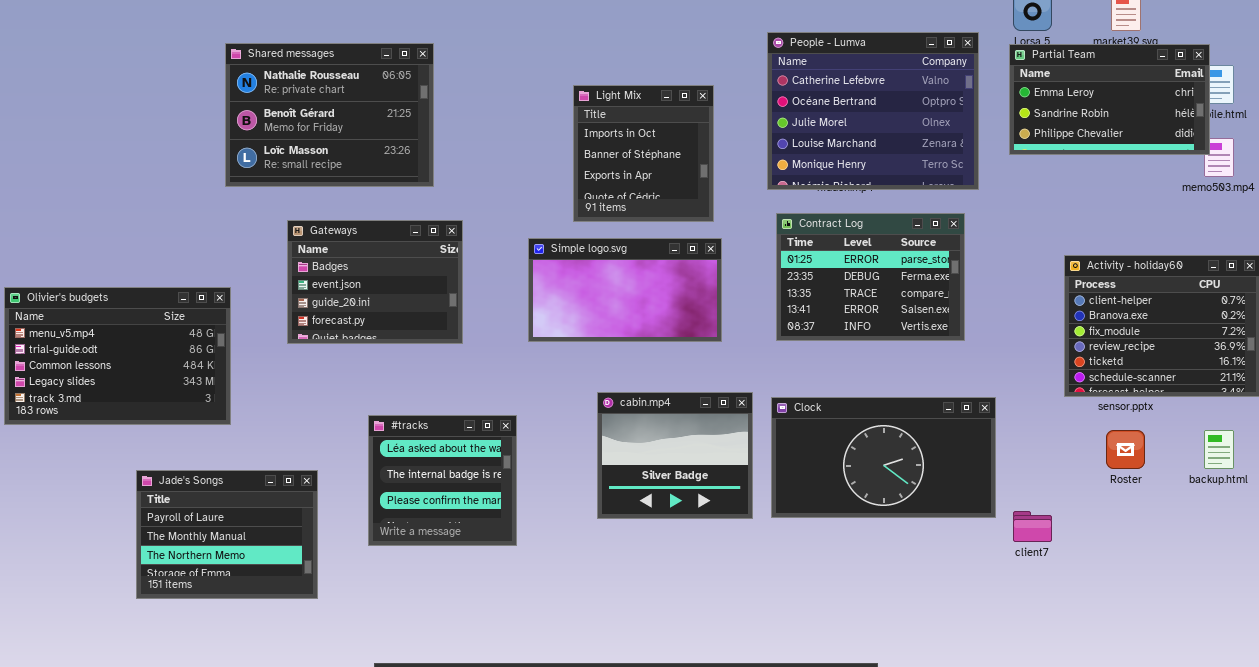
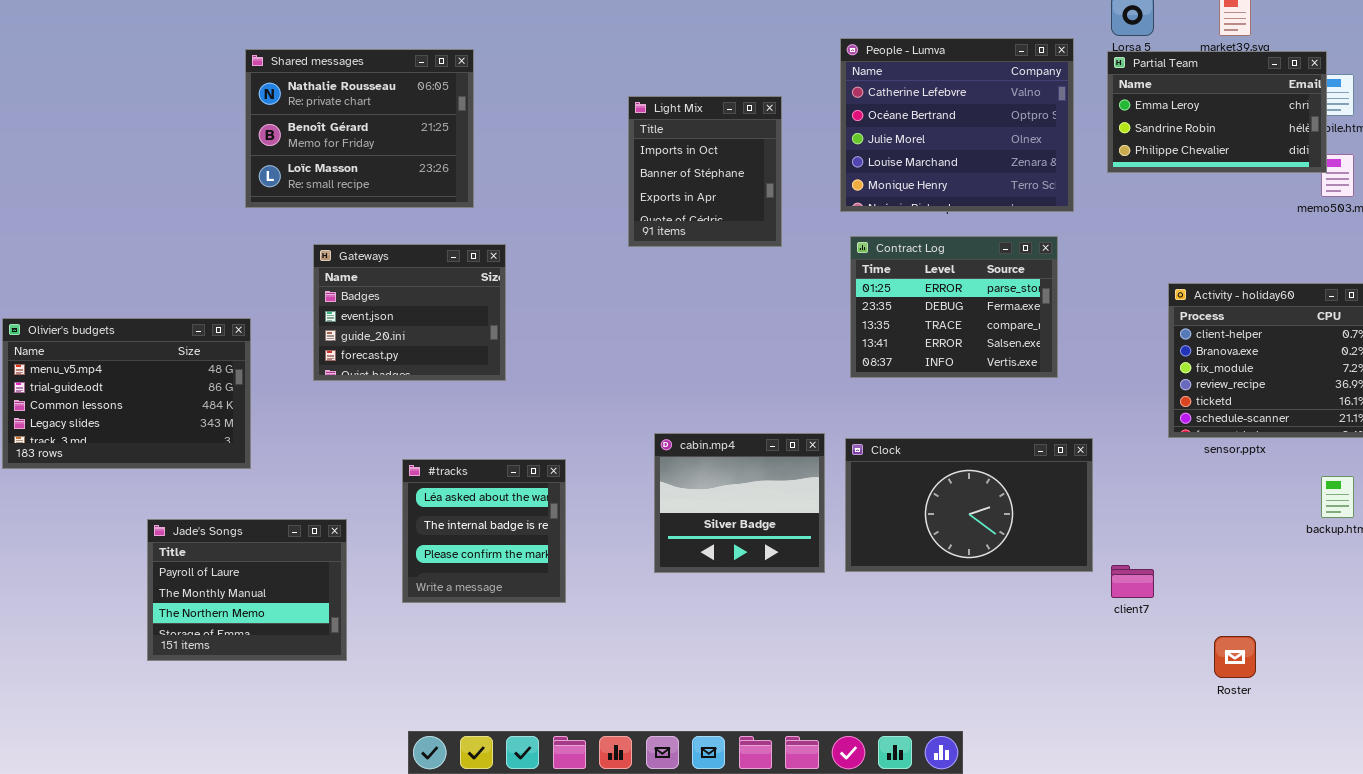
Simple logo.svg: [528,238,722,342] -> none, closed
Roster: [1106,430,1145,469] -> [1214,636,1256,678], moved

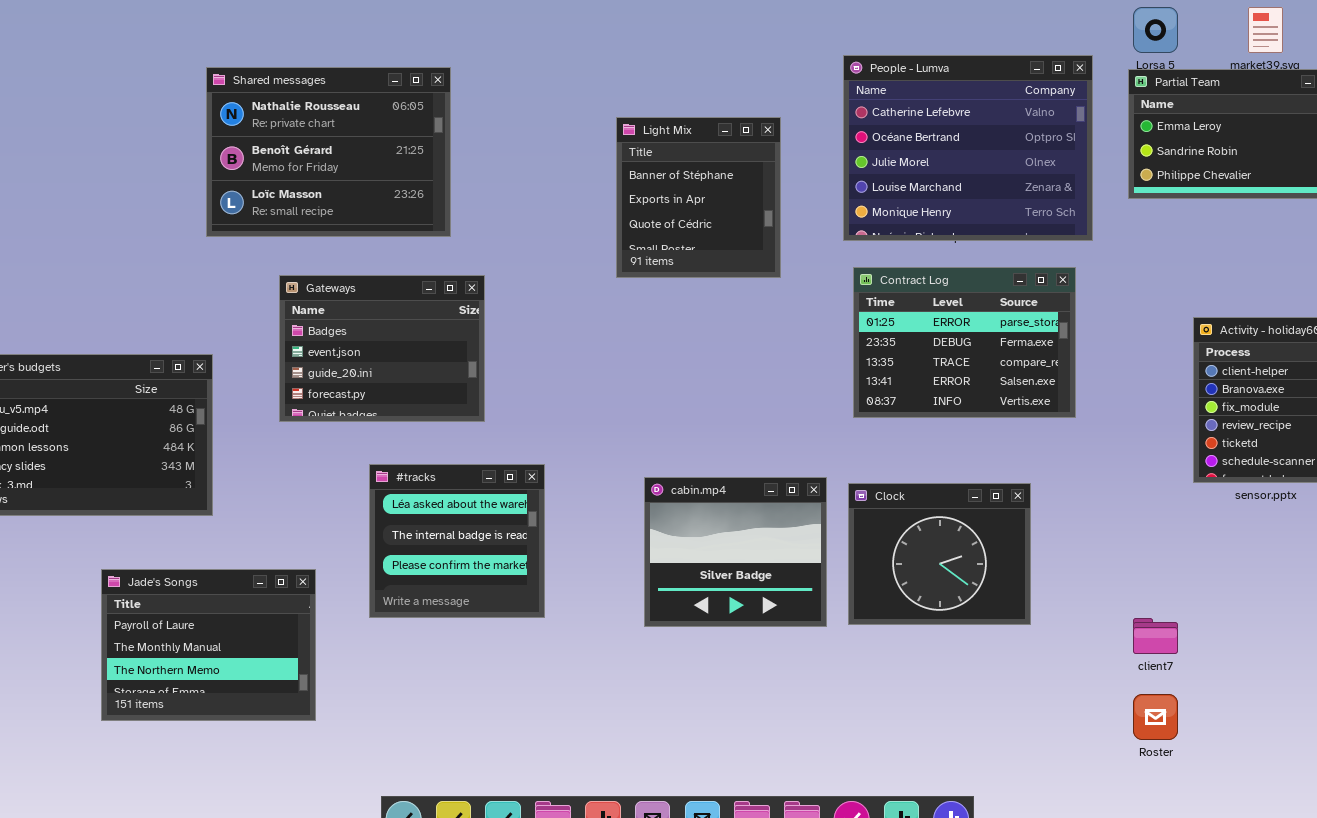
Light Mix: [628,96,782,247] -> [616,117,781,278], scrolled down 1 row
Clock: [845,438,1093,572] -> [848,483,1031,625], resized
#tracks: [402,459,566,603] -> [369,464,545,618], moved
Roster: [1214,636,1256,678] -> [1133,694,1178,740], moved

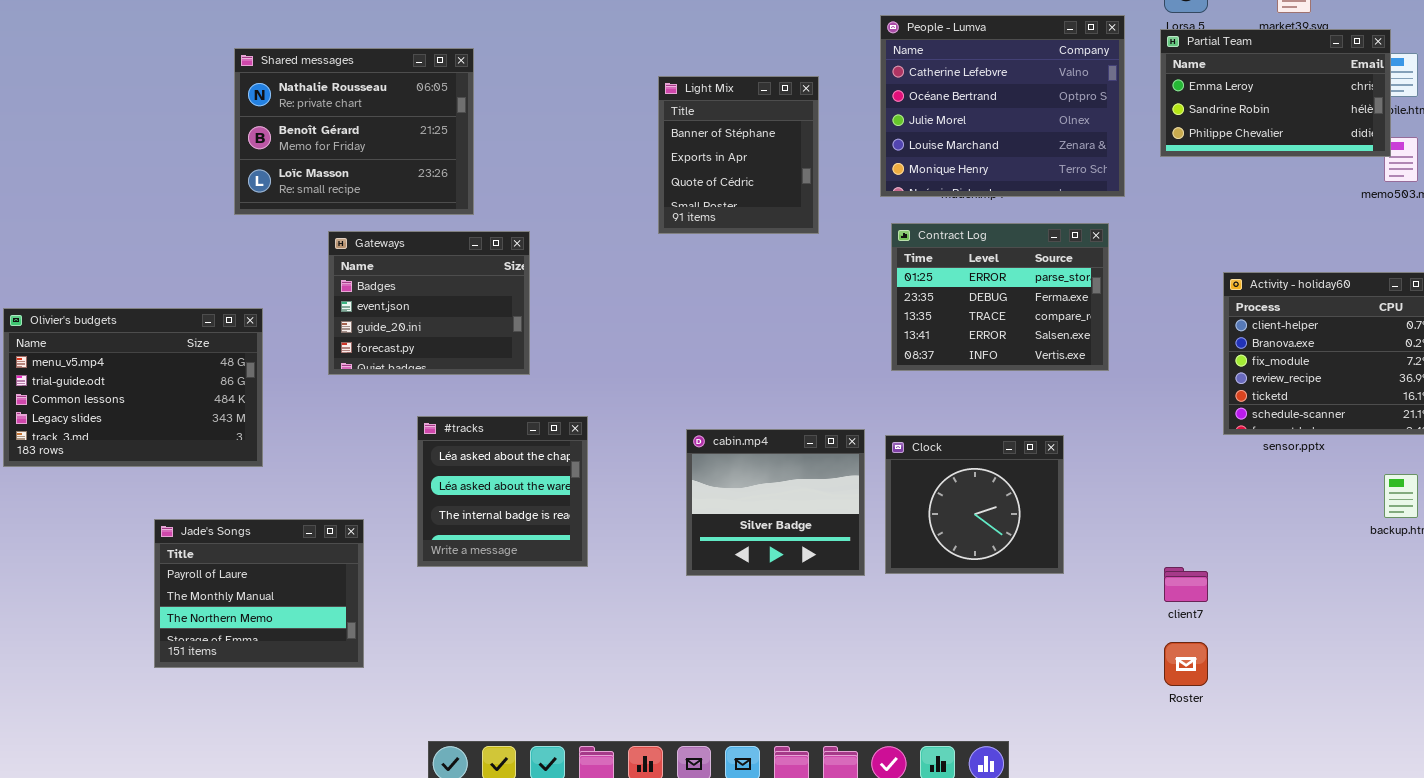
Shared messages: [206,67,451,237] -> [234,48,474,215], moved
#tracks: [369,464,545,618] -> [417,416,588,567], scrolled up 1 row

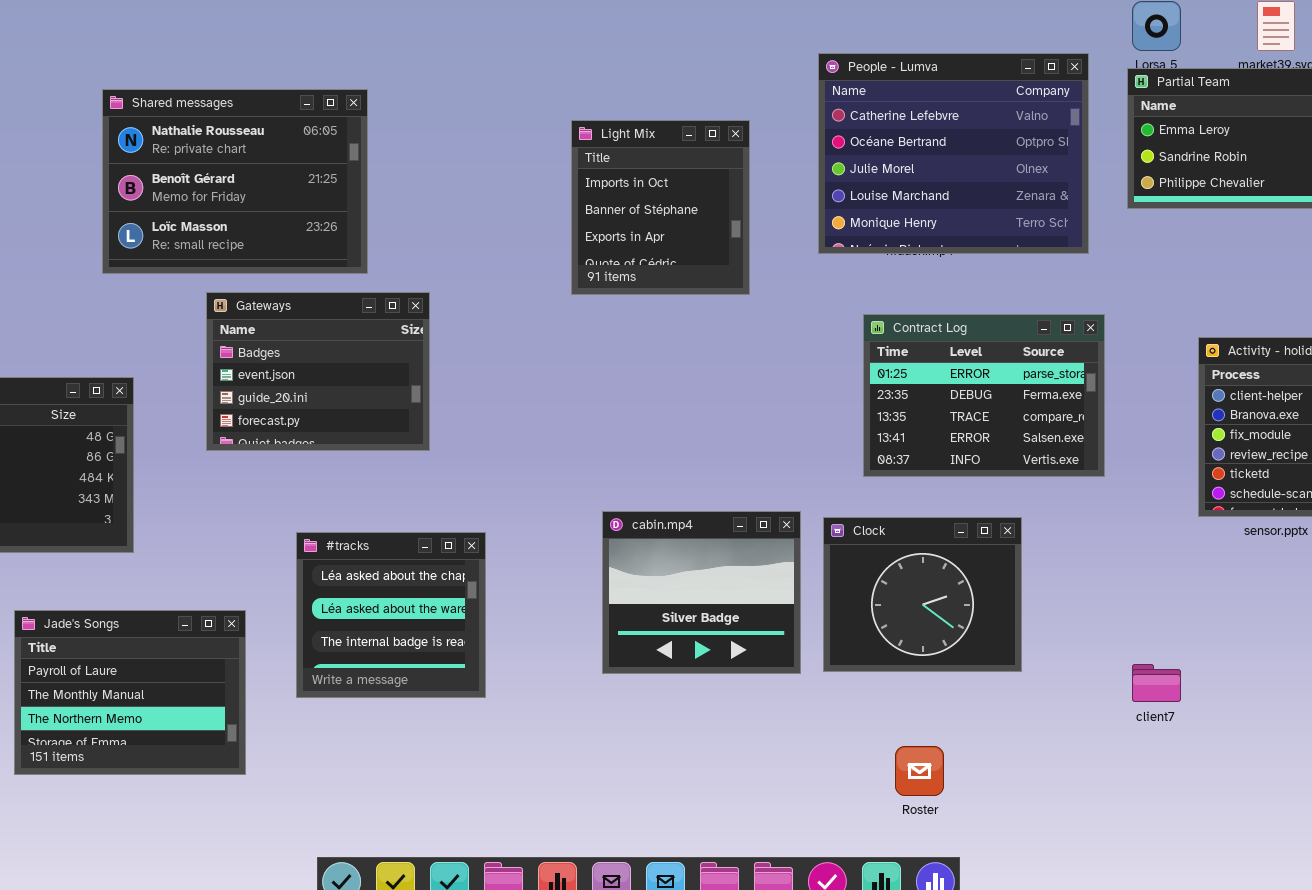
Light Mix: [658,76,819,234] -> [571,120,750,295], scrolled up 1 row
Contract Log: [891,223,1109,371] -> [863,314,1105,477], moved
#tracks: [417,416,588,567] -> [296,532,486,698], moved
Roster: [1164,642,1208,686] -> [895,746,944,796], moved

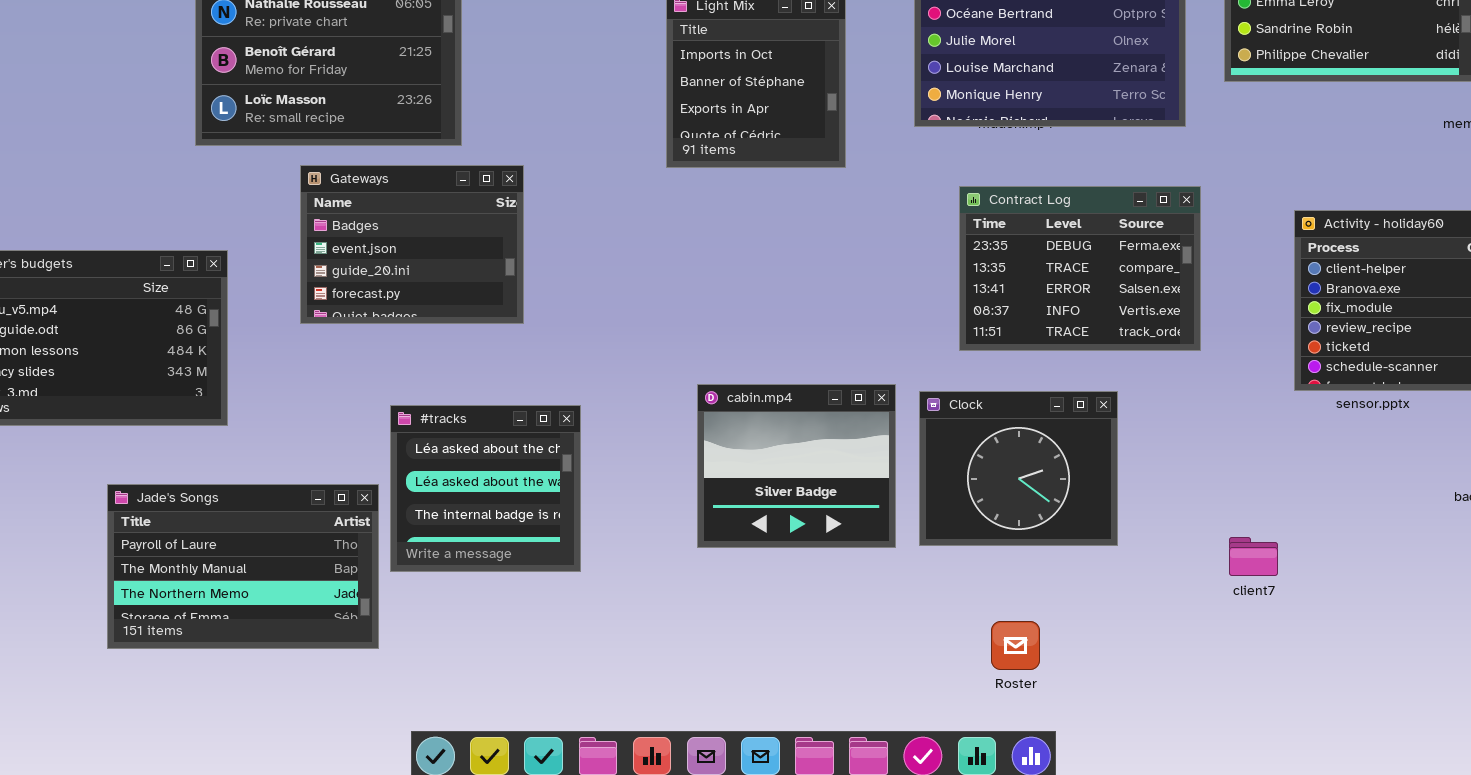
Contract Log: [863,314,1105,477] -> [959,186,1201,351], scrolled down 1 row
Jade's Songs: [14,610,246,775] -> [107,484,379,649], resized

